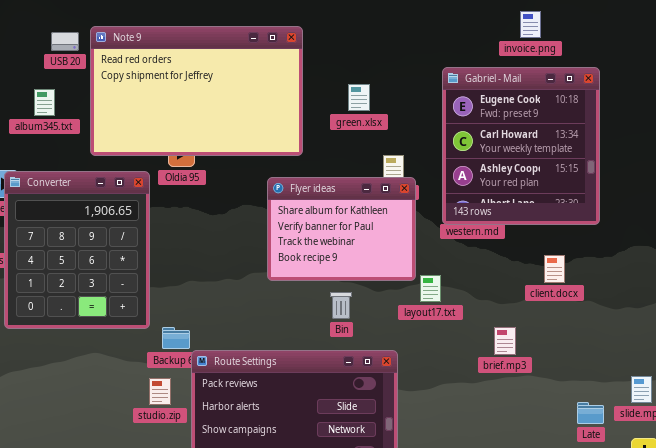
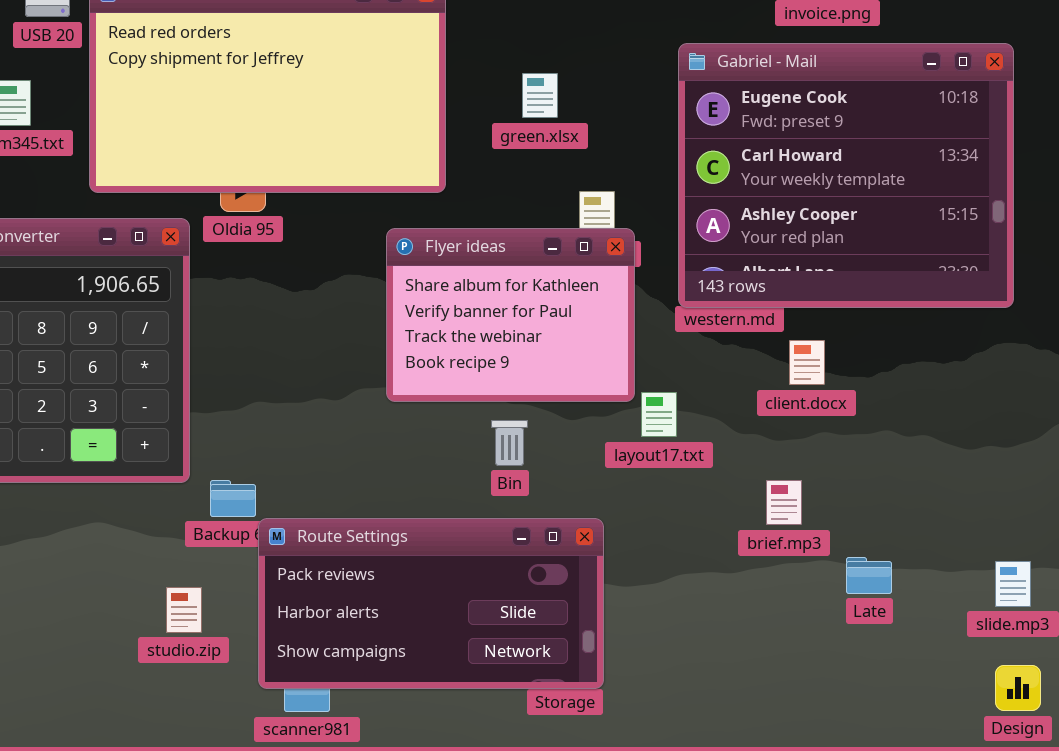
Gabriel - Mail: [442,67,600,225] -> [678,43,1014,308], resized
client.docx: [544,255,565,283] -> [789,340,825,385], moved
studio.zip: [149,378,171,405] -> [166,587,202,633], moved
Late: [577,402,604,424] -> [846,557,892,594], moved

